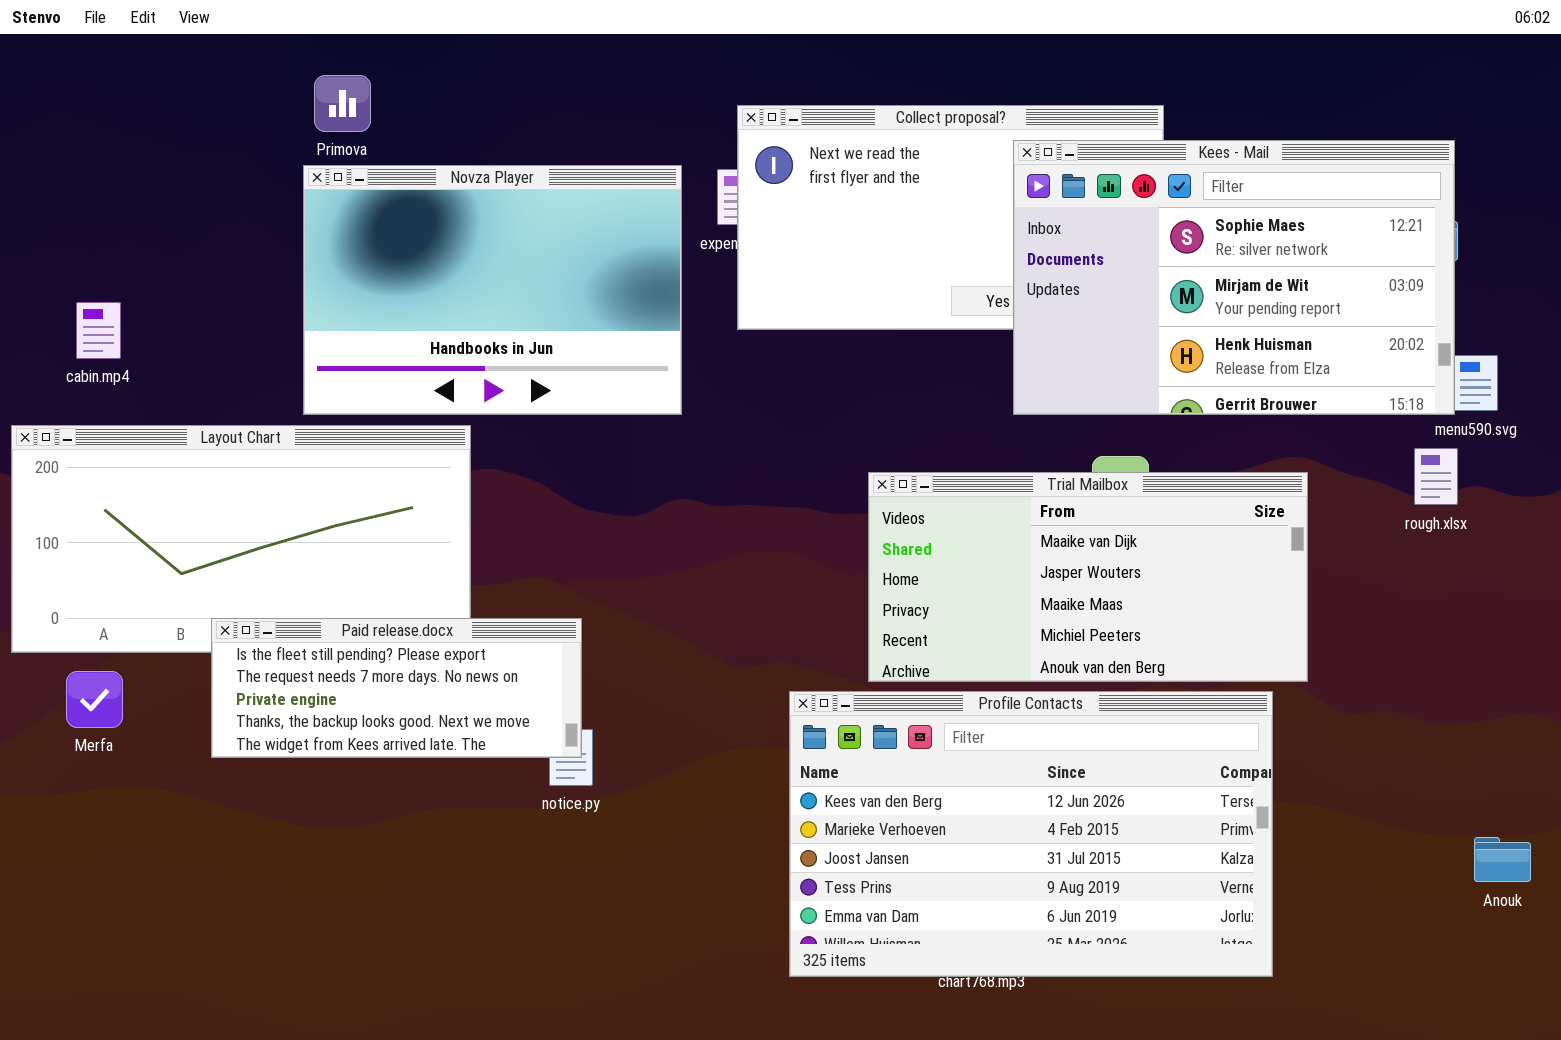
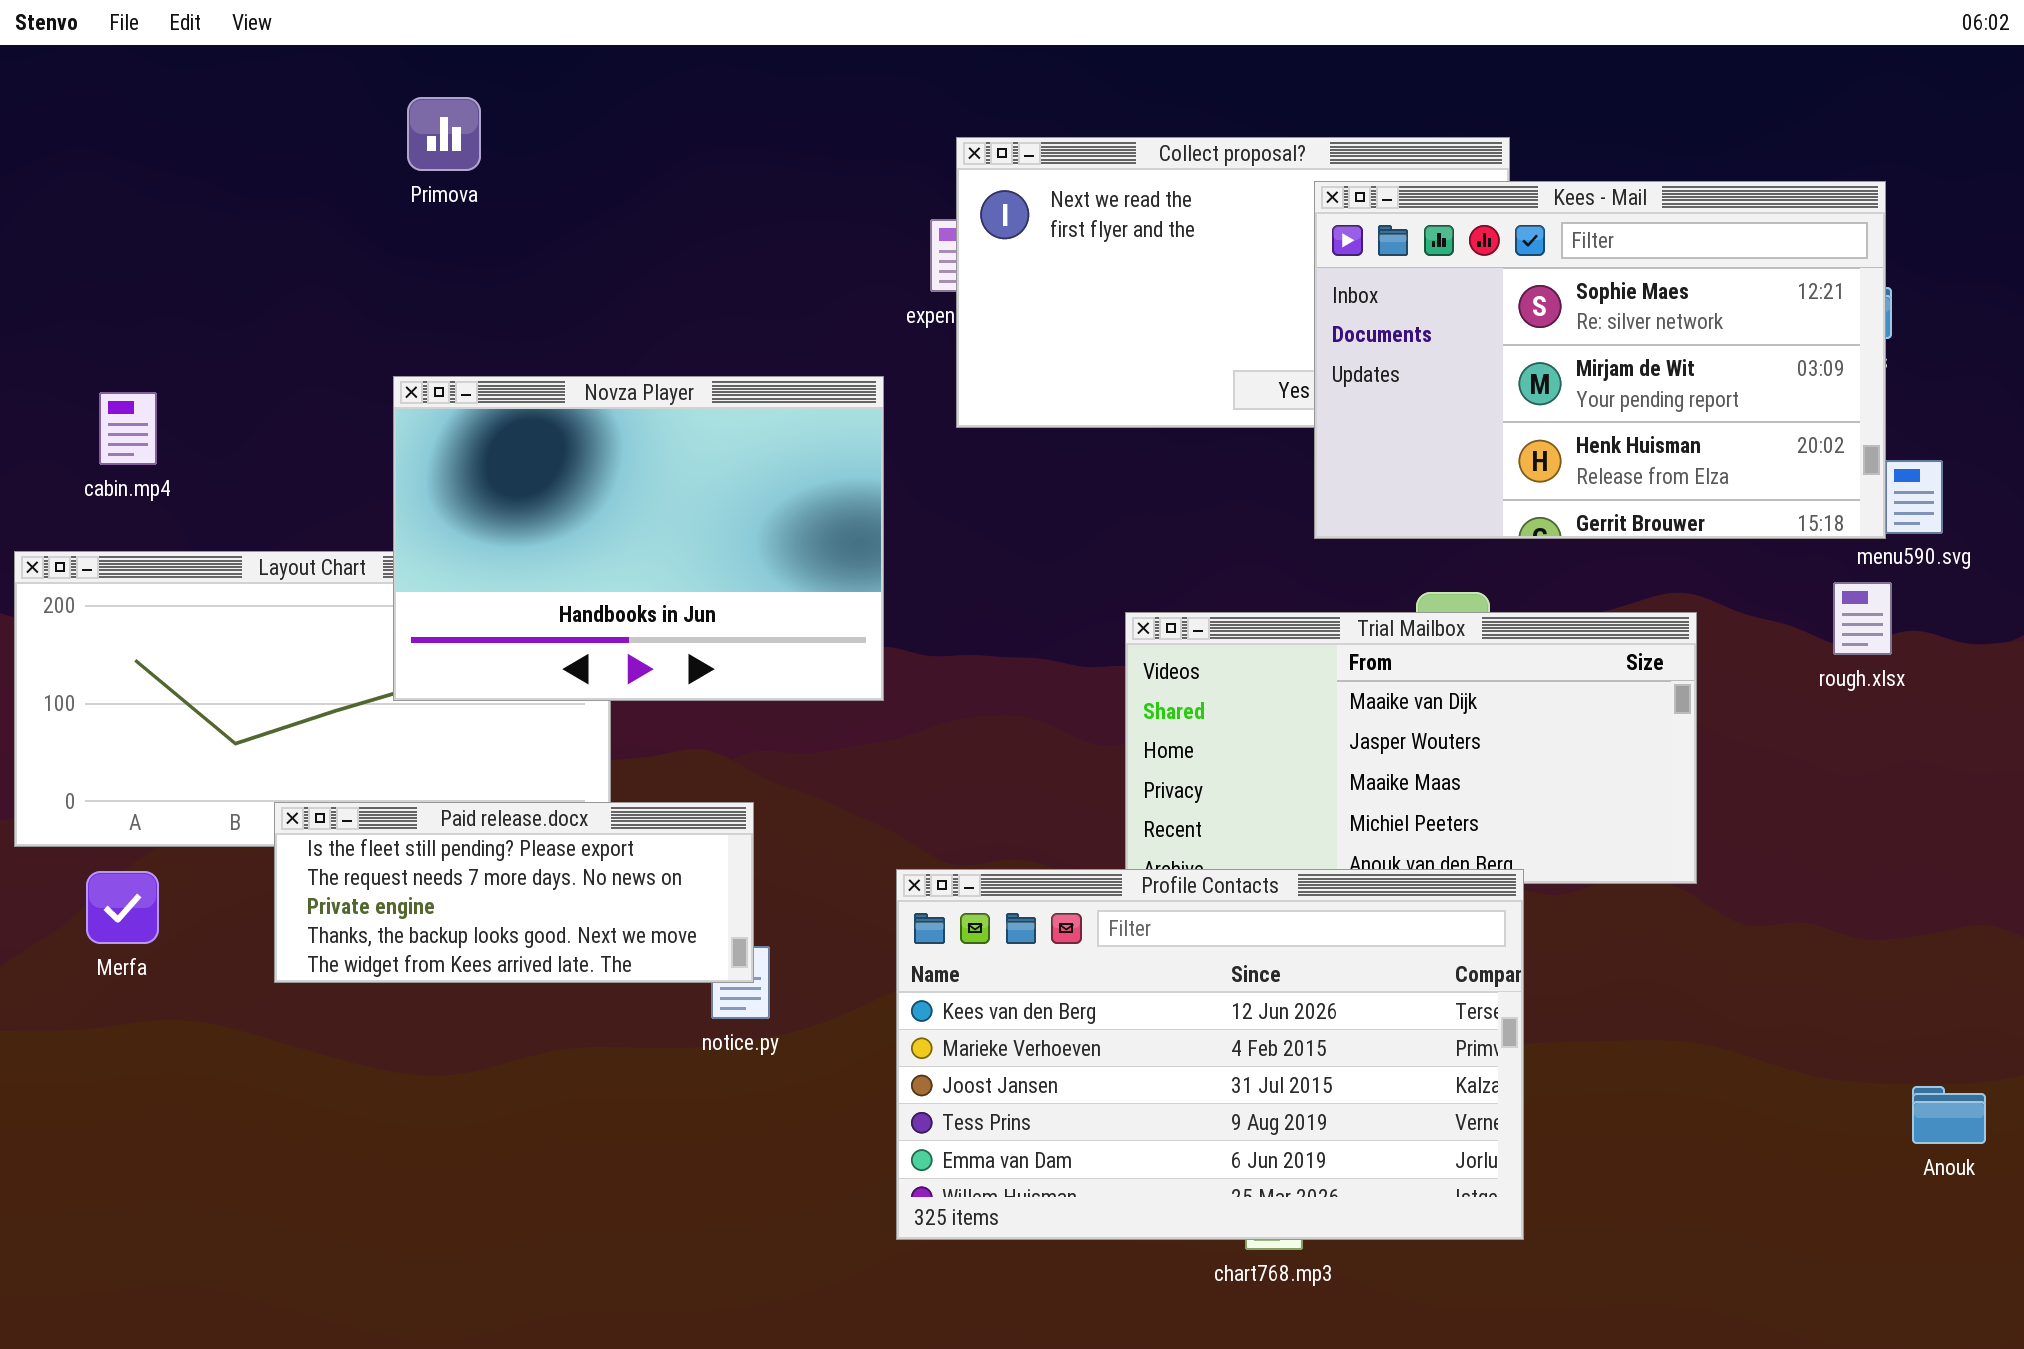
Novza Player: [303,165,682,415] -> [393,376,884,701], moved
Profile Contacts: [789,691,1273,977] -> [896,869,1524,1240], moved

